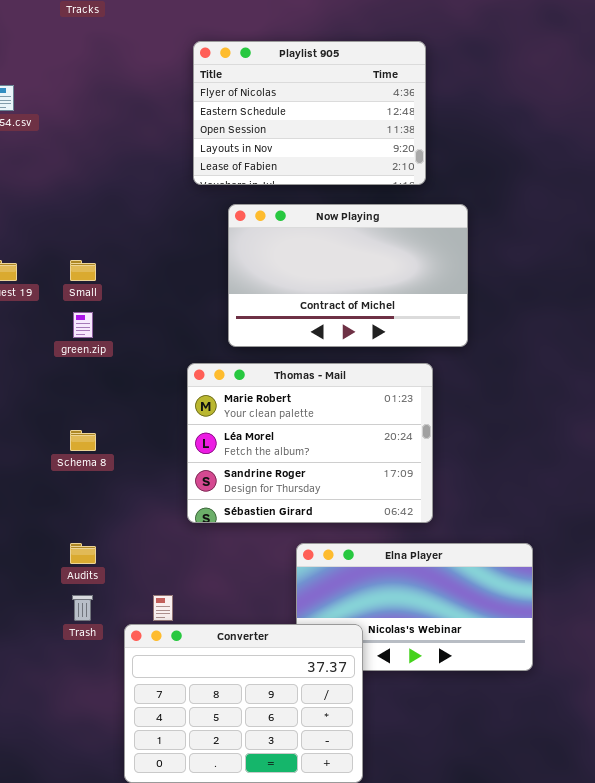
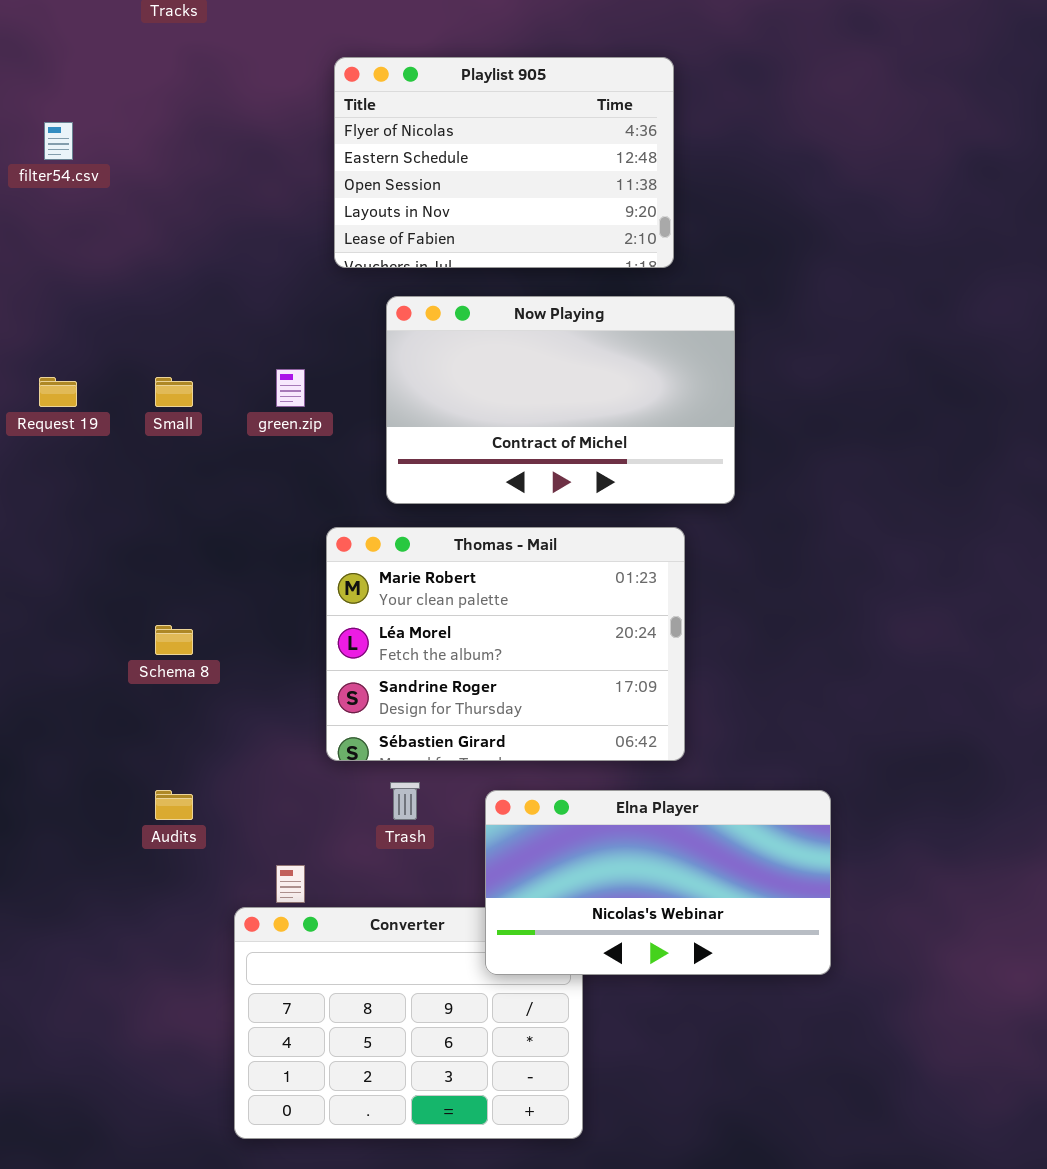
green.zip: [73,312,93,338] -> [276,369,305,407], moved
Elna Player: [296,543,533,671] -> [485,790,831,975], raised
Trash: [72,595,93,621] -> [390,782,420,820], moved

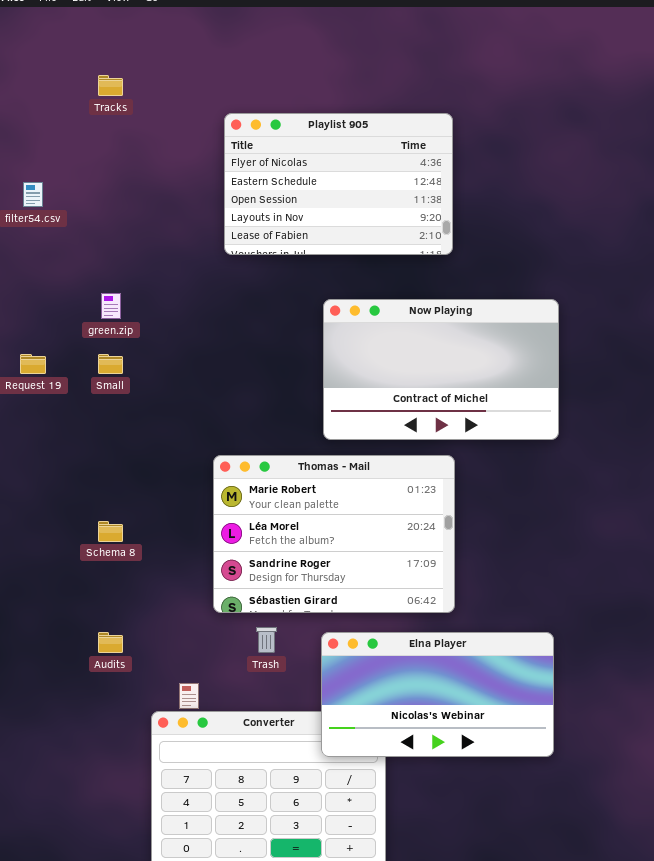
Playlist 905: [334,57,674,268] -> [224,113,453,255], moved
Now Playing: [386,296,735,504] -> [323,299,559,440], moved
green.zip: [276,369,305,407] -> [101,293,121,319], moved

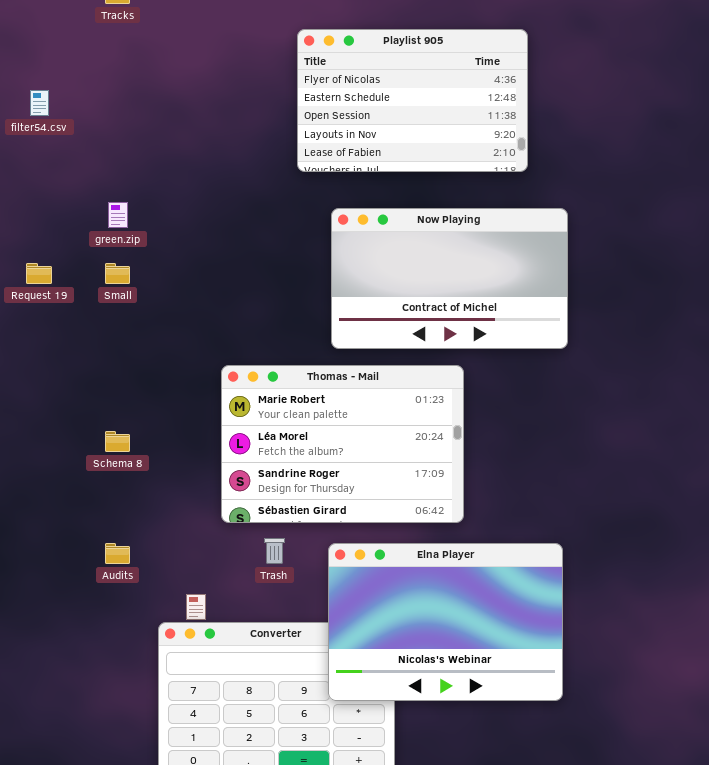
Playlist 905: [224,113,453,255] -> [297,29,528,172], moved
Elna Player: [321,632,554,757] -> [328,543,563,701], resized

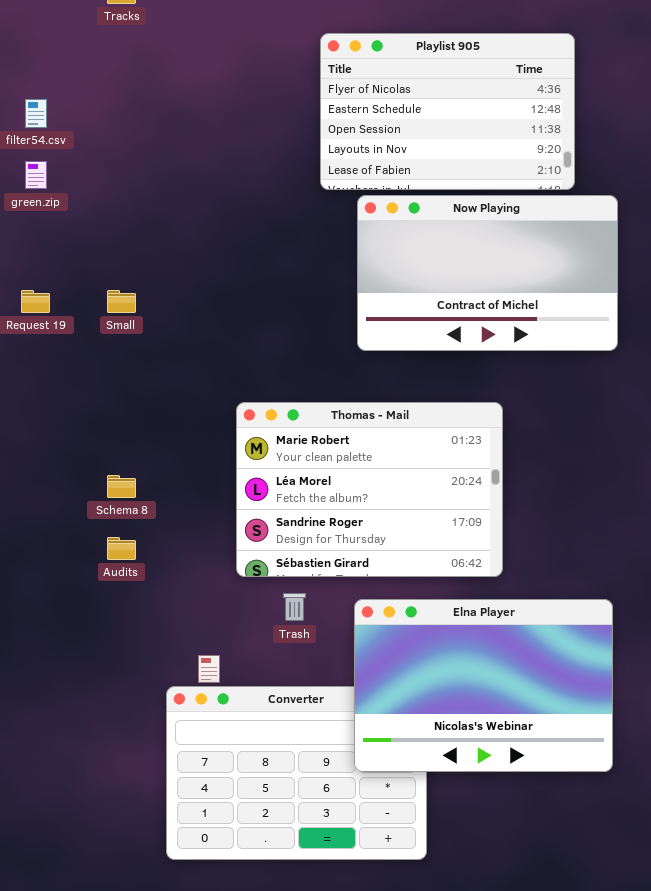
green.zip: [108,202,128,228] -> [25,161,47,189], moved
Now Playing: [331,208,568,349] -> [357,195,618,351], moved
Audits: [105,543,130,564] -> [107,537,136,560], moved

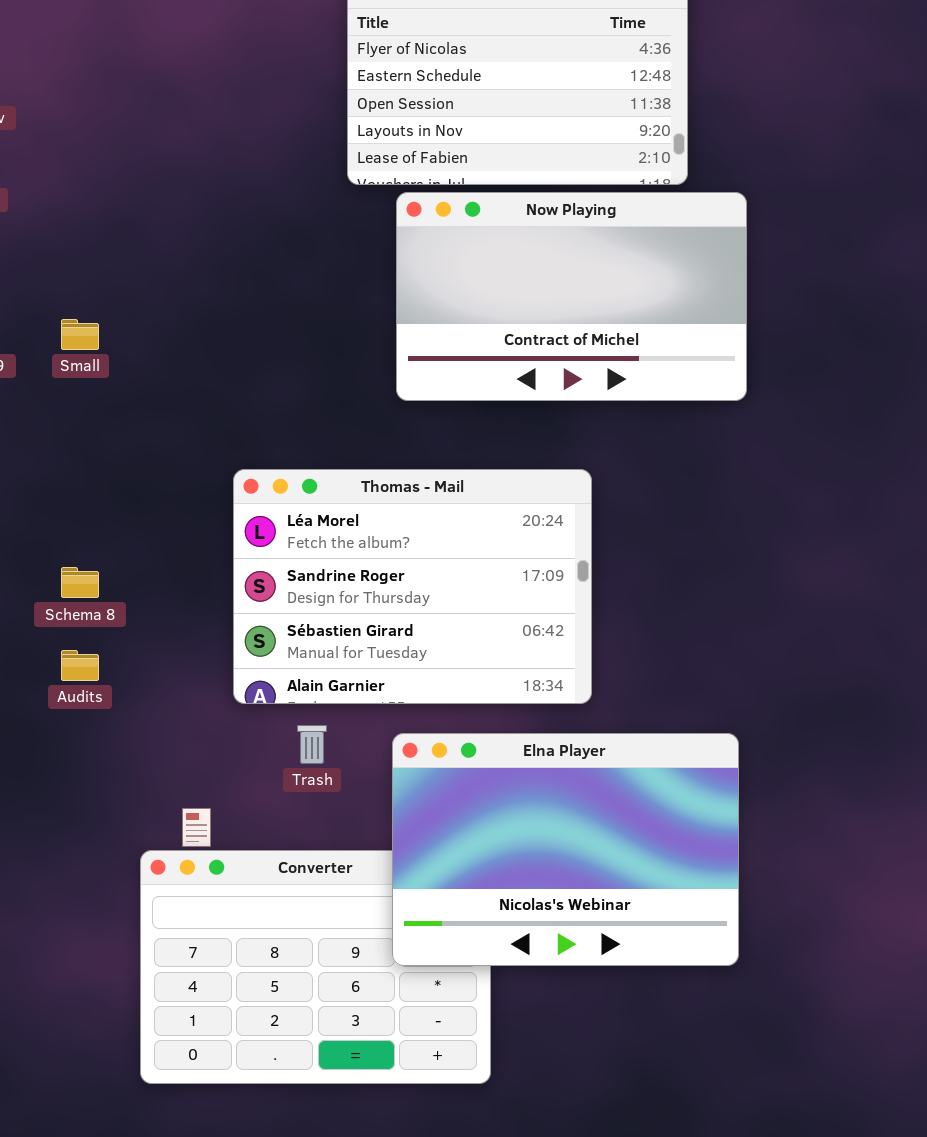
Thomas - Mail: [236,402,503,577] -> [233,469,592,704], scrolled down 1 row

